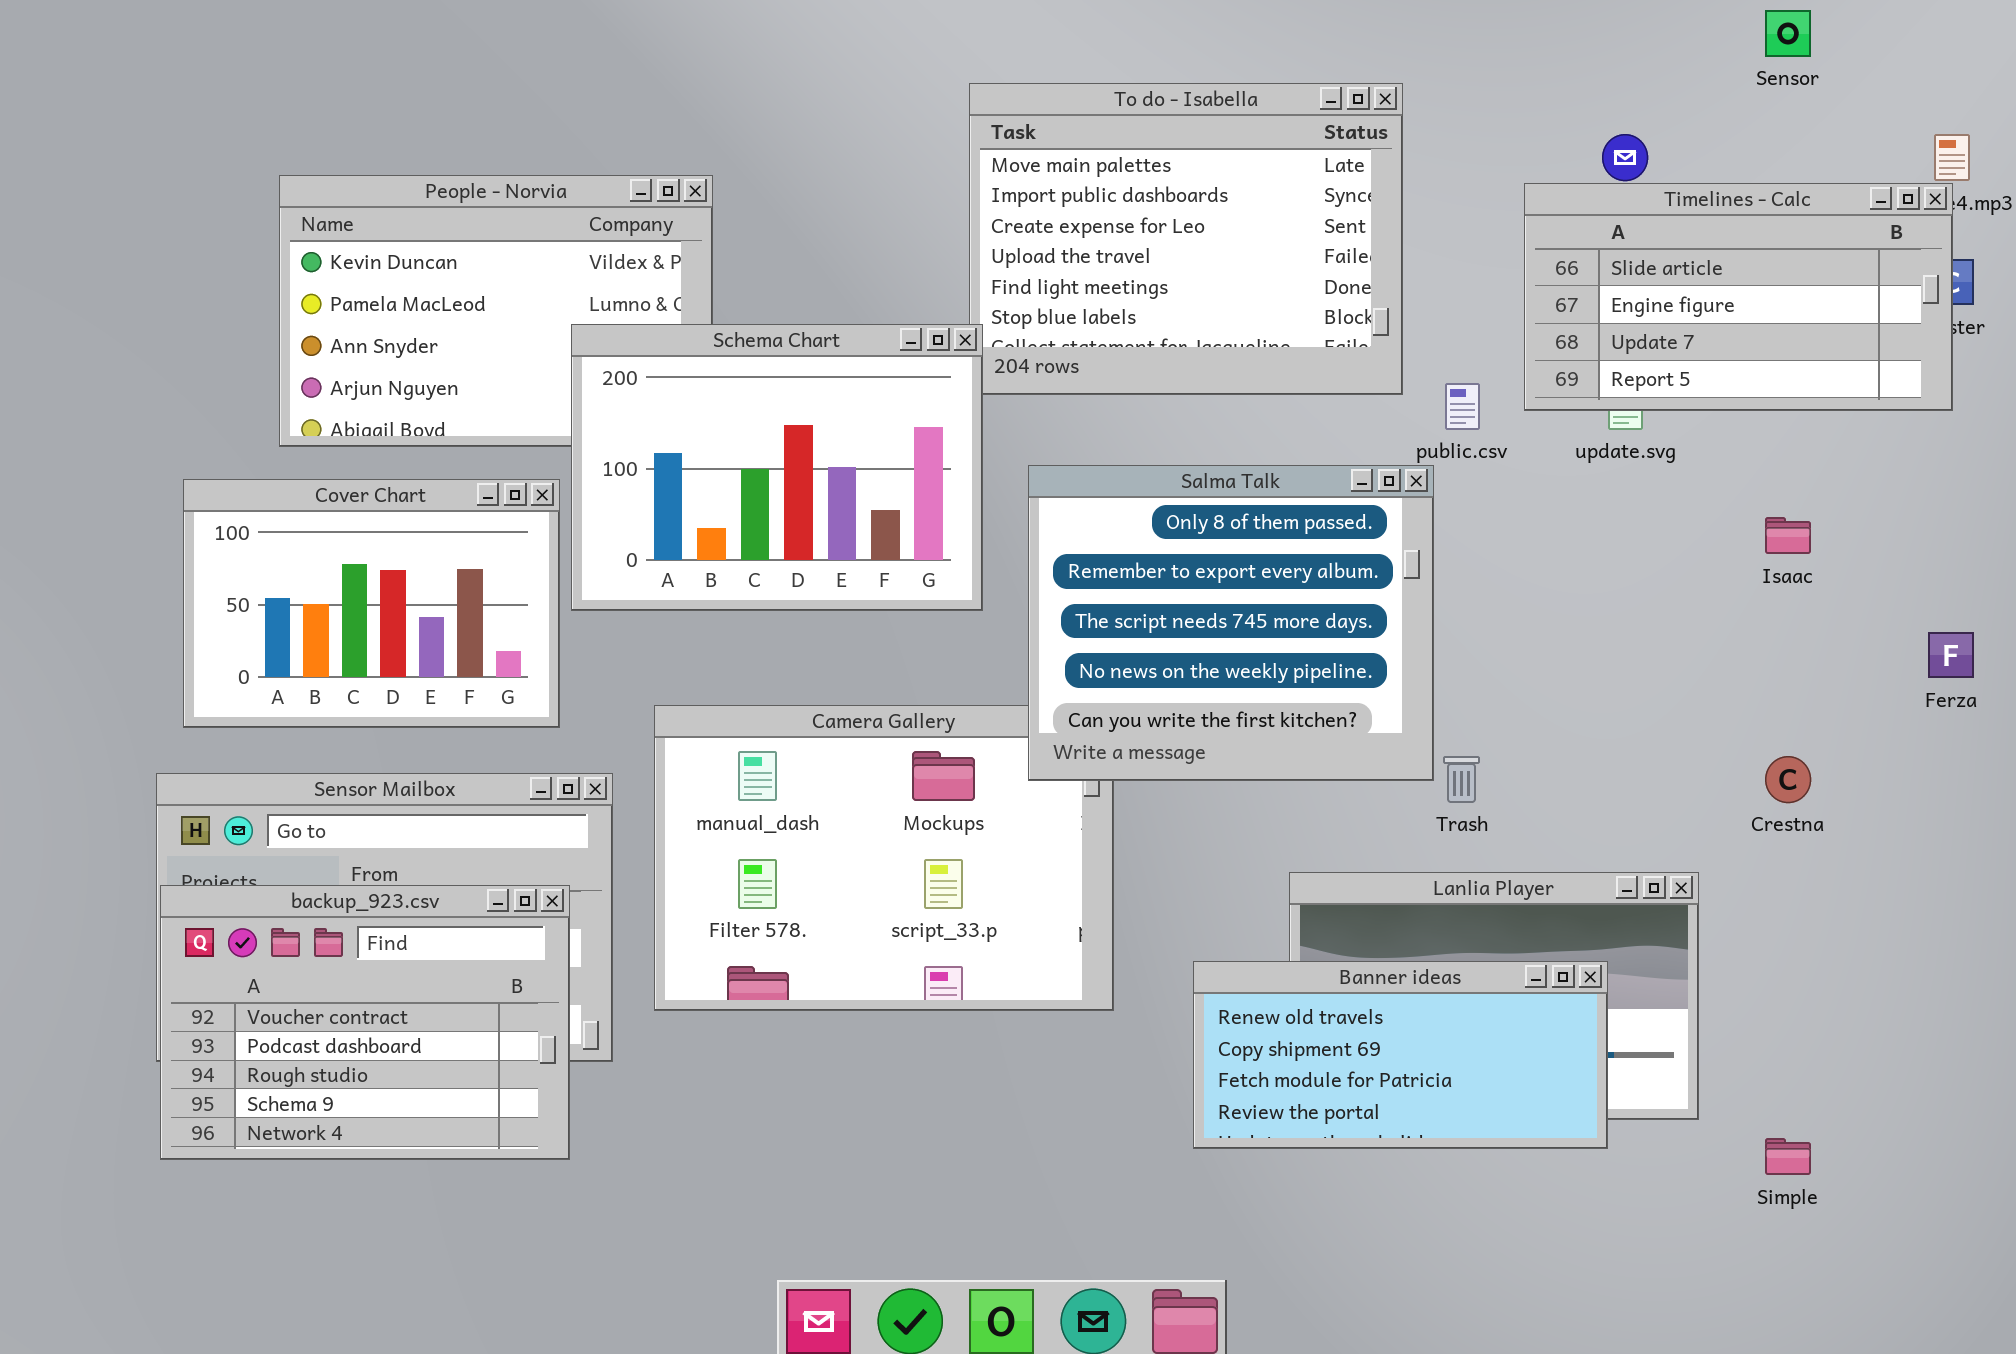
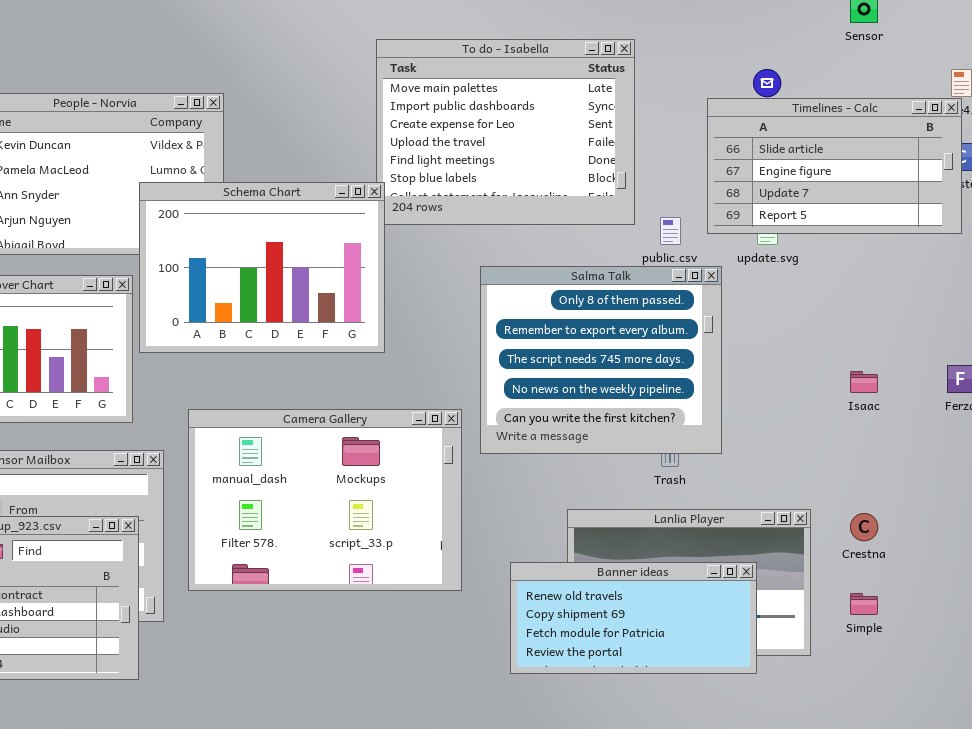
Salma Talk: [1028,465,1434,781] -> [480,266,722,454], moved
Isaac: [1765,517,1811,554] -> [850,371,878,393], moved
Crestna: [1765,756,1811,803] -> [850,513,878,541], moved
Simple: [1765,1138,1811,1175] -> [850,593,878,615], moved

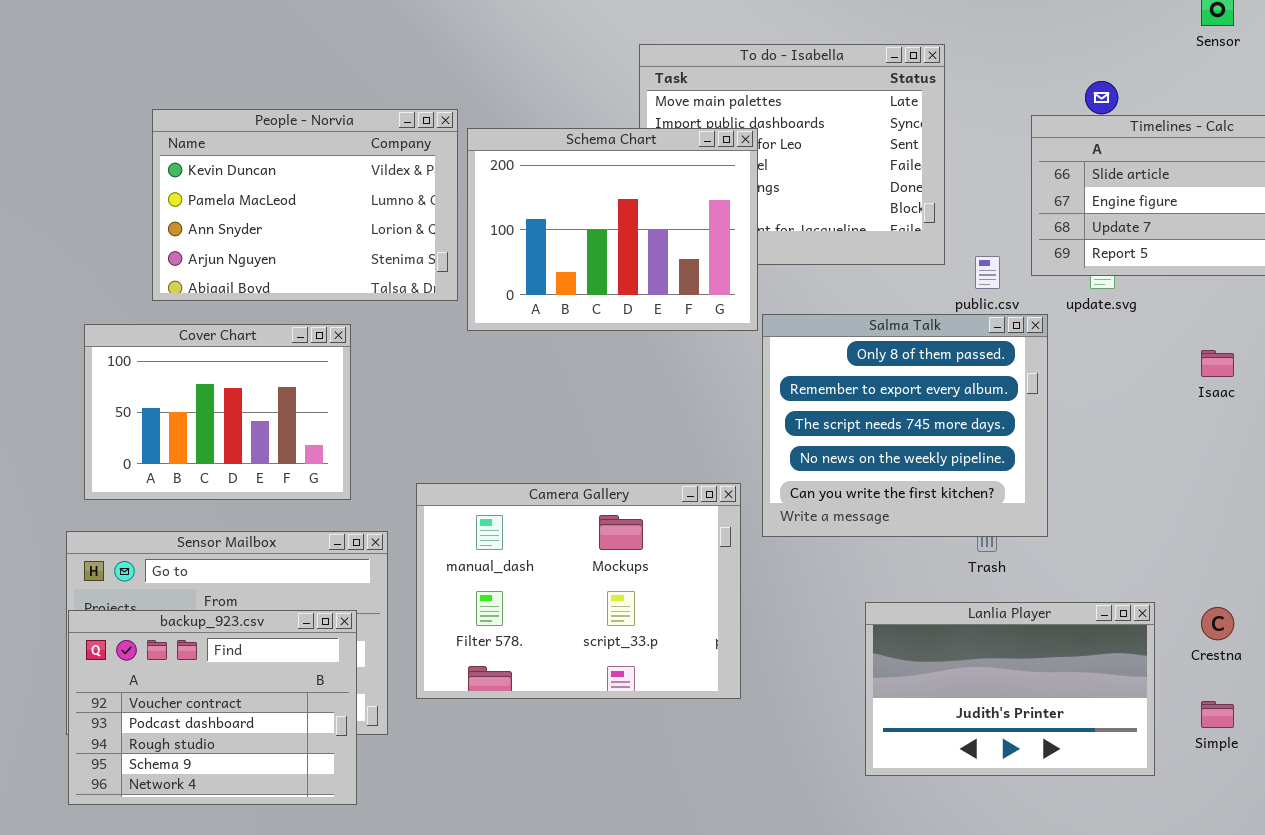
Schema Chart: [139,182,385,353] -> [467,128,758,331], moved
Isaac: [850,371,878,393] -> [1201,350,1234,377], moved
Banner ideas: [510,562,757,674] -> none, closed

